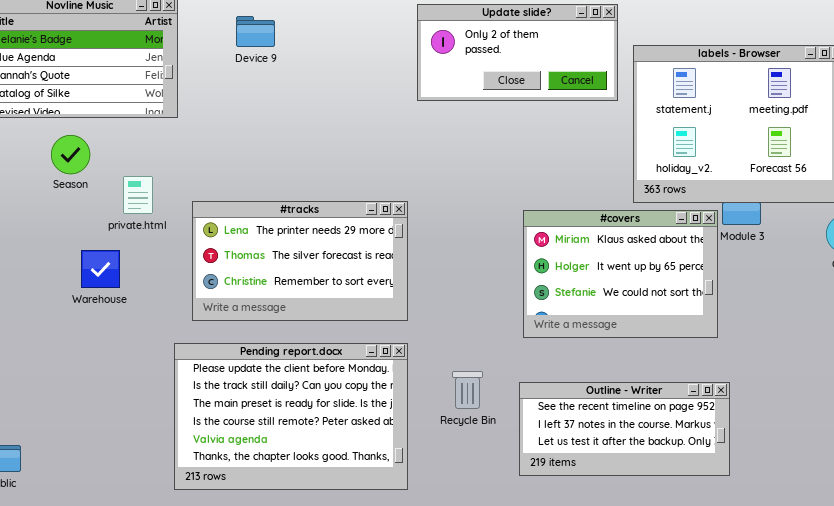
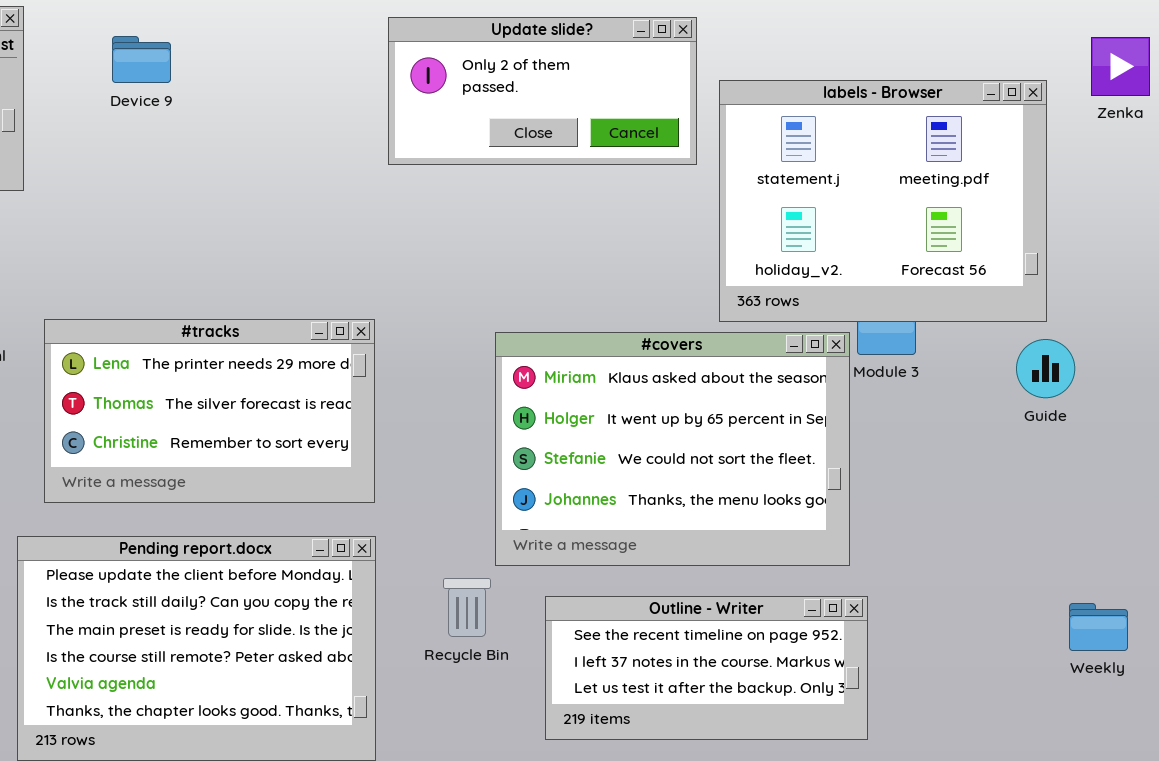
#covers: [523,210,718,338] -> [495,332,850,566], resized

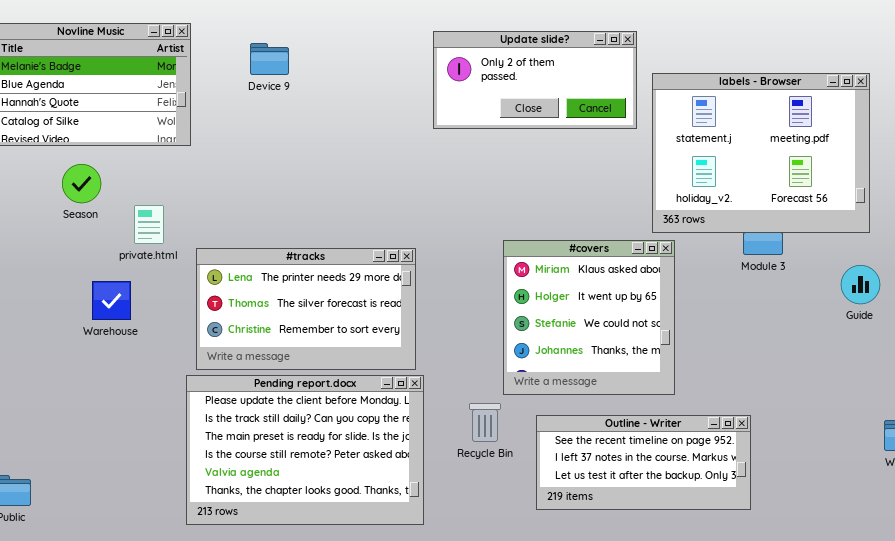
#tracks: [44,319,375,503] -> [196,248,416,370], moved
#covers: [495,332,850,566] -> [503,240,675,395], resized
Guide: [1016,339,1075,398] -> [841,265,880,304], moved

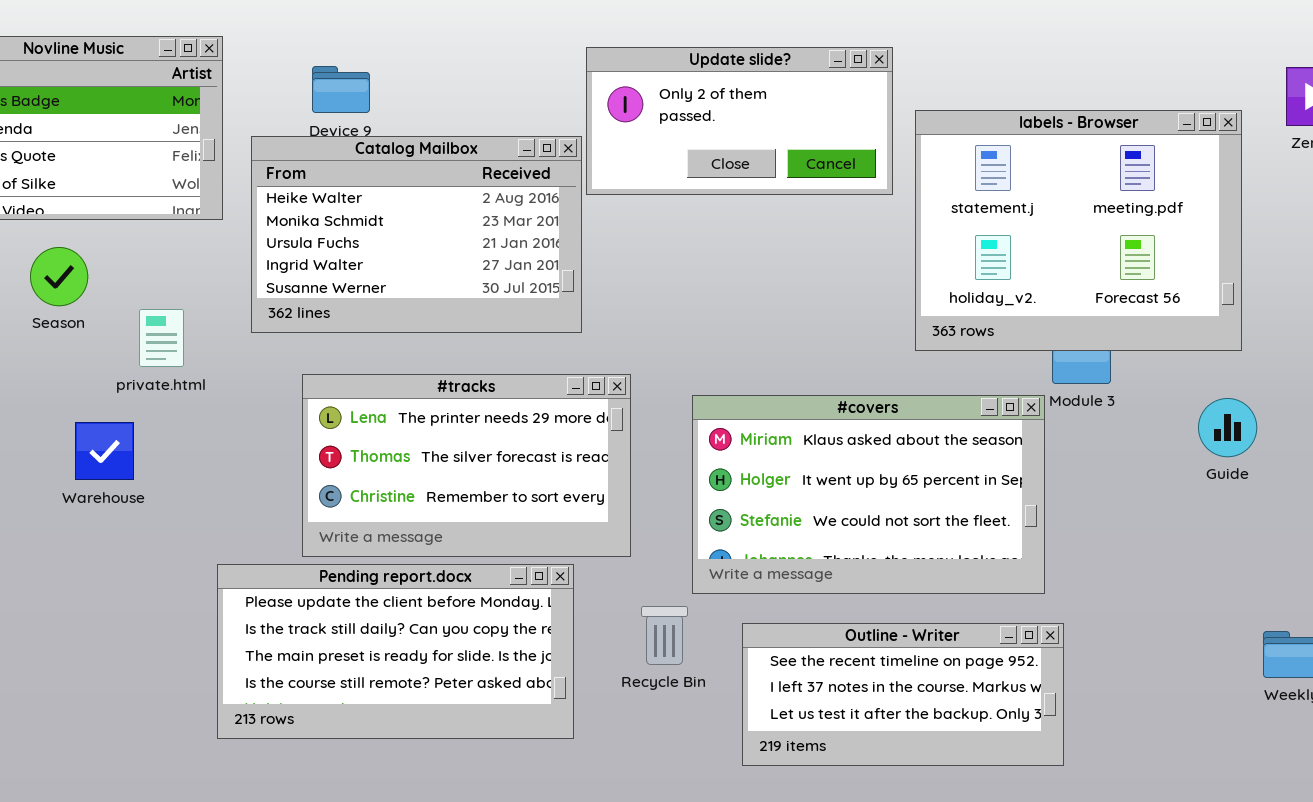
Catalog Mailbox: none -> [251,136,582,333], opened
#covers: [503,240,675,395] -> [692,395,1045,594], resized
#tracks: [196,248,416,370] -> [302,374,631,557], moved
Pending report.docx: [186,375,424,525] -> [217,564,574,739], resized

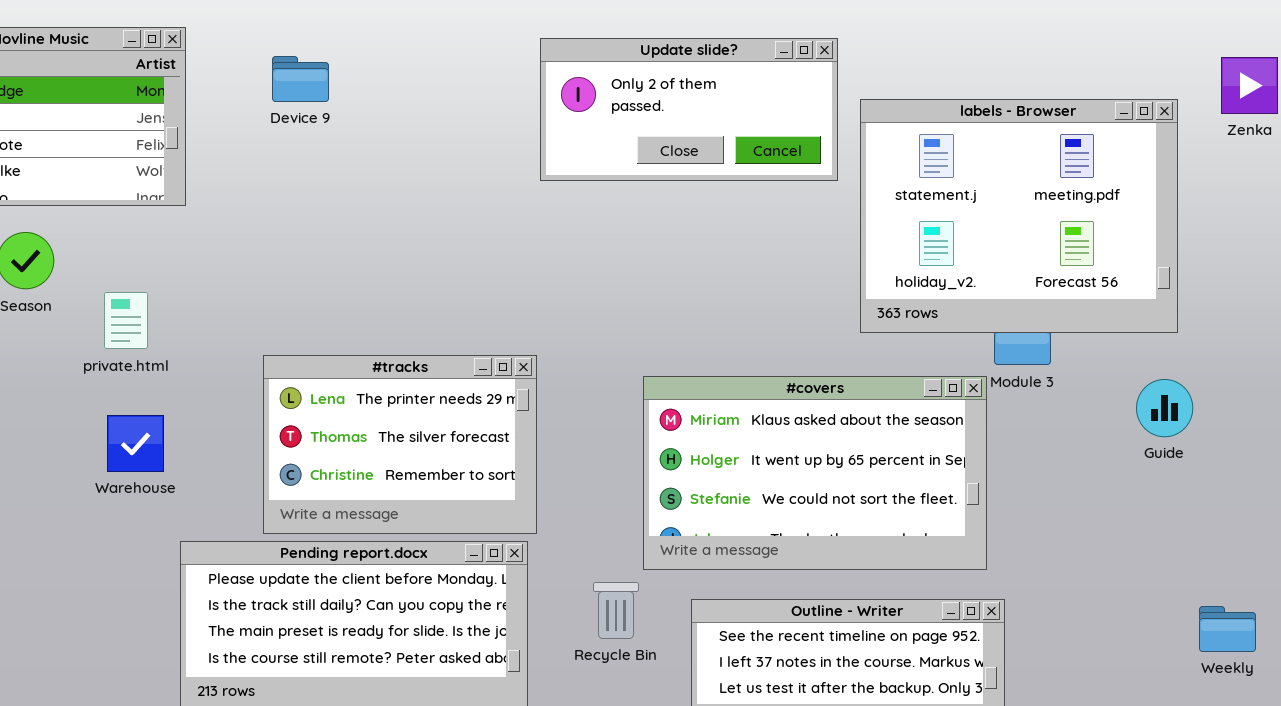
Catalog Mailbox: [251,136,582,333] -> none, closed
#tracks: [302,374,631,557] -> [263,355,537,534], resized
Warehouse: [75,422,134,480] -> [107,415,164,472], moved

